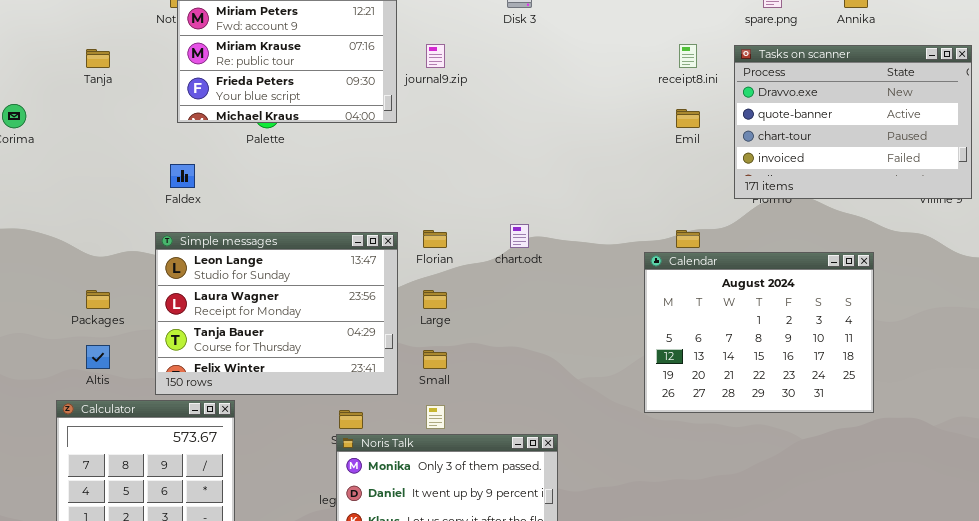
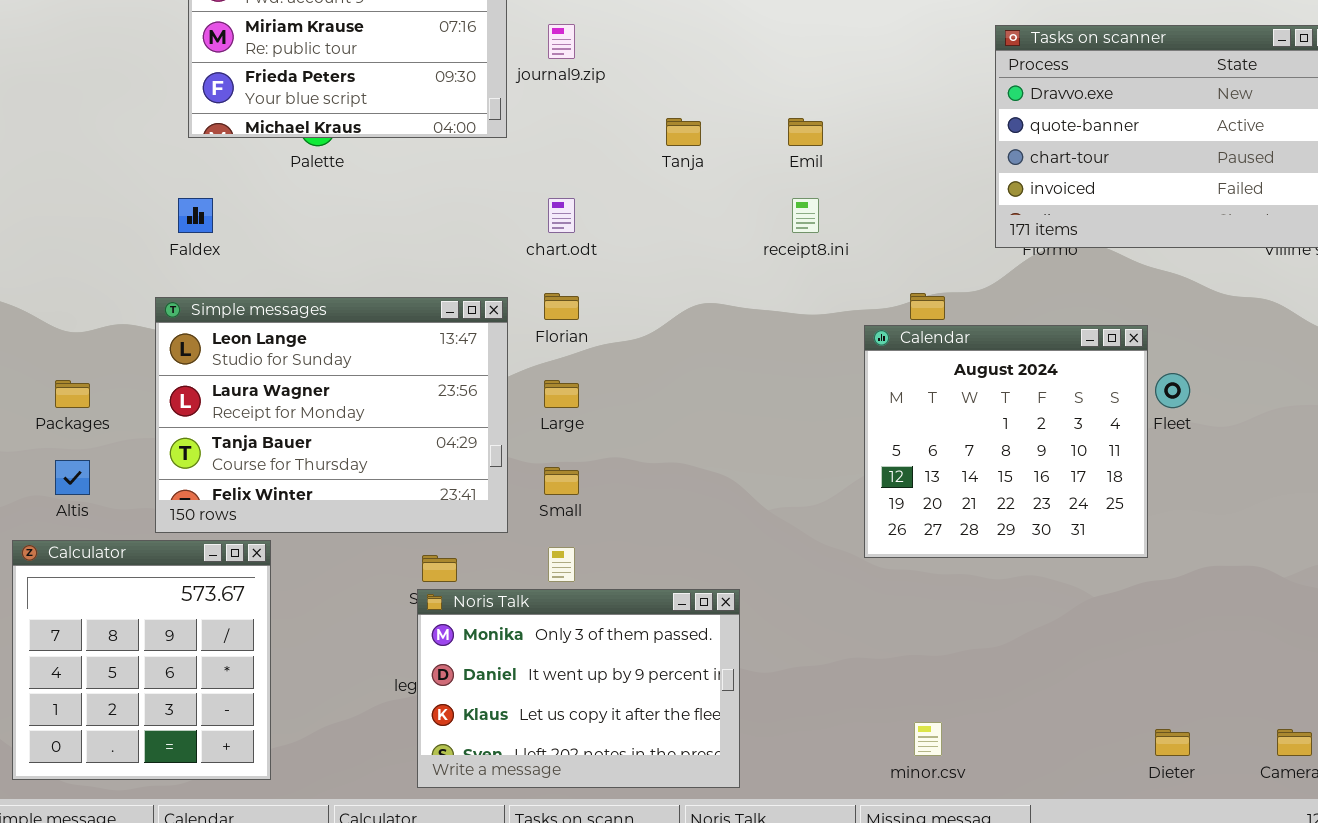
receipt8.ini: [679,44,697,68] -> [792,198,819,233], moved
Tanja: [86,49,110,68] -> [666,118,701,146], moved
Emil: [676,109,700,128] -> [788,118,823,146], moved
chart.odt: [510,224,529,248] -> [548,198,575,233], moved
Calendar: [644,252,874,413] -> [864,325,1148,558], resized

